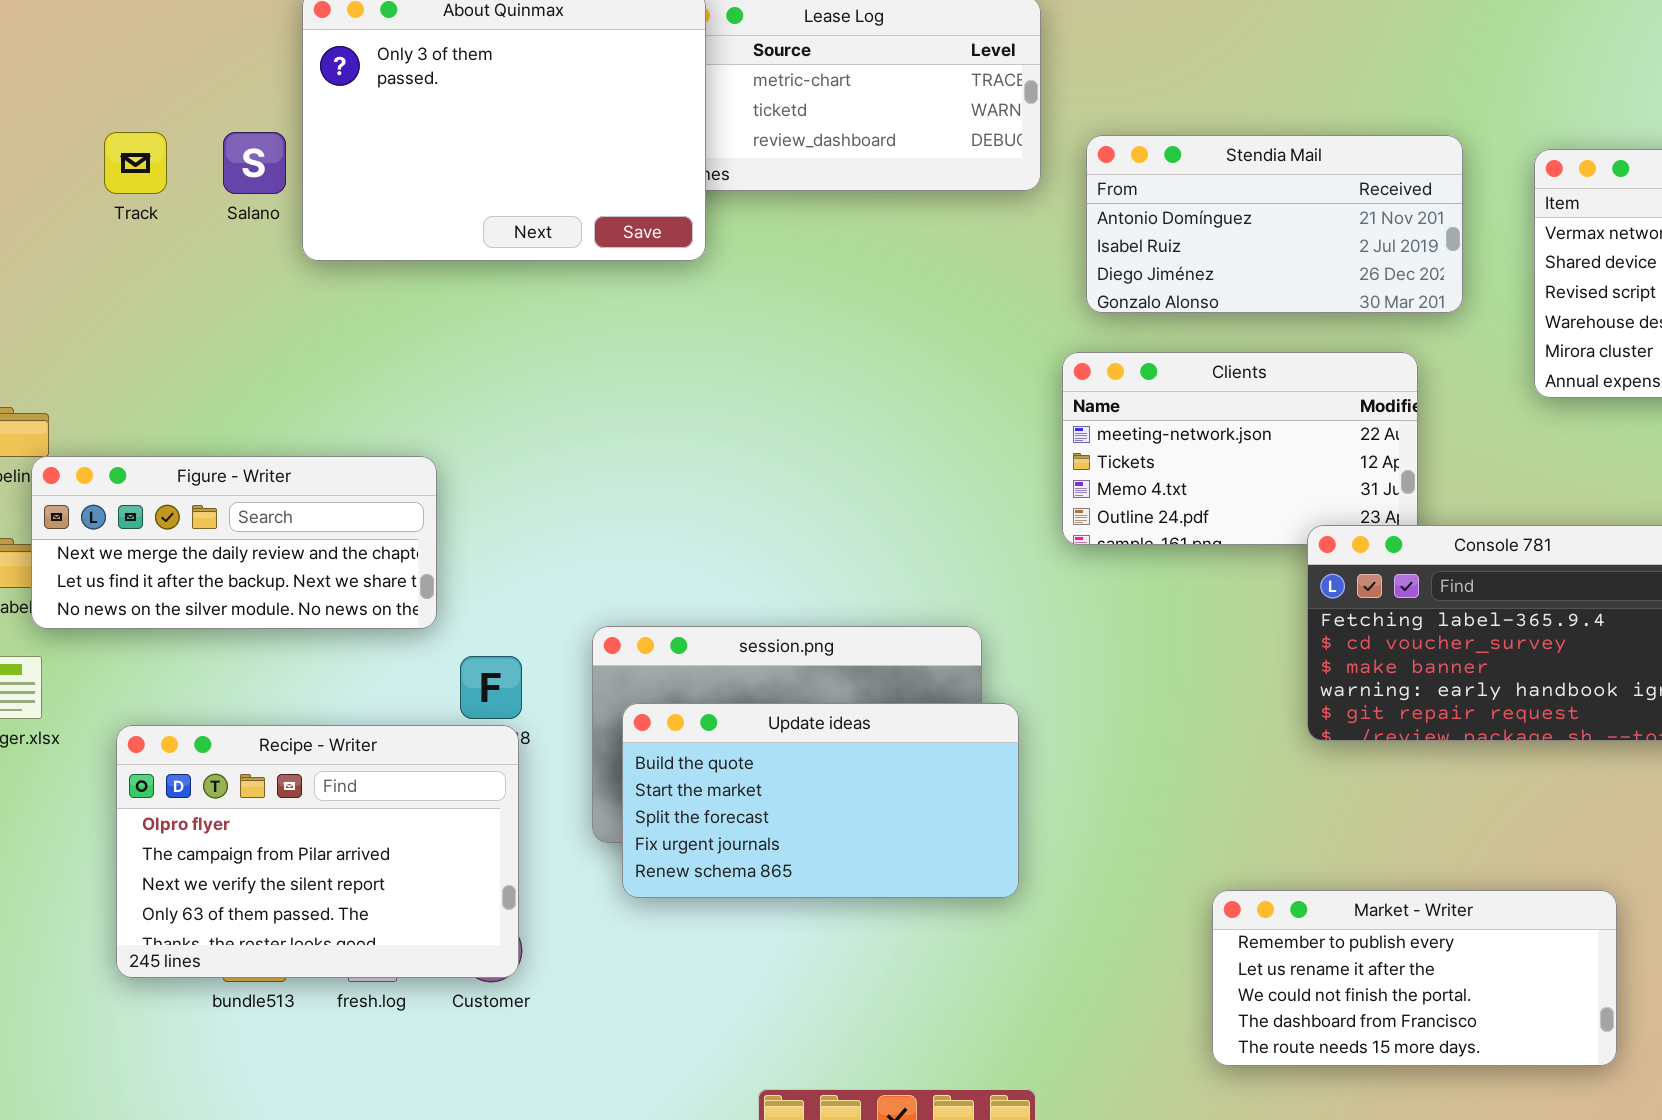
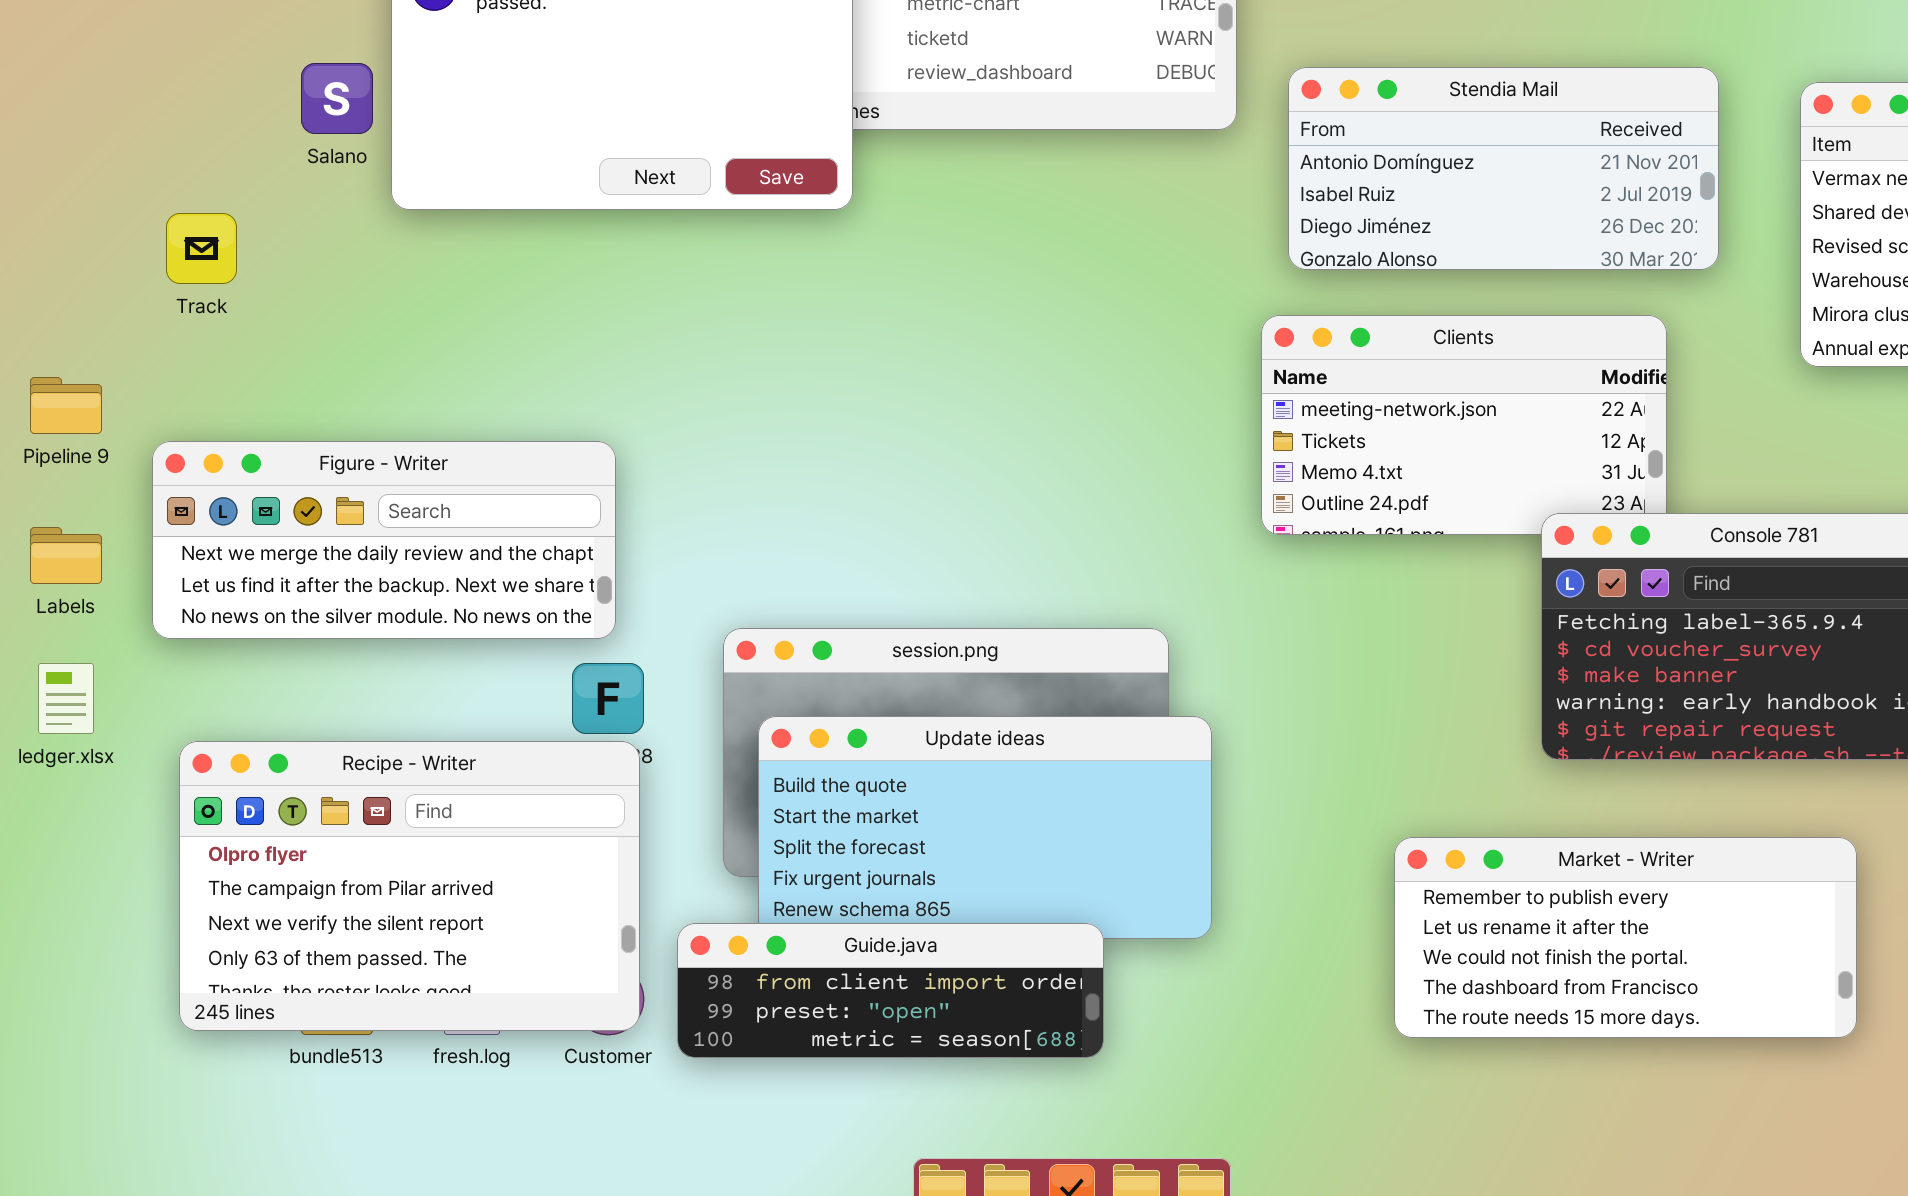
Track: [104,132,167,194] -> [166,213,237,284], moved
Figure - Writer: [31,456,437,629] -> [152,441,616,639], moved
Guide.java: none -> [677,923,1104,1058], opened
Market - Writer: [1212,890,1617,1066] -> [1394,837,1857,1038], moved

